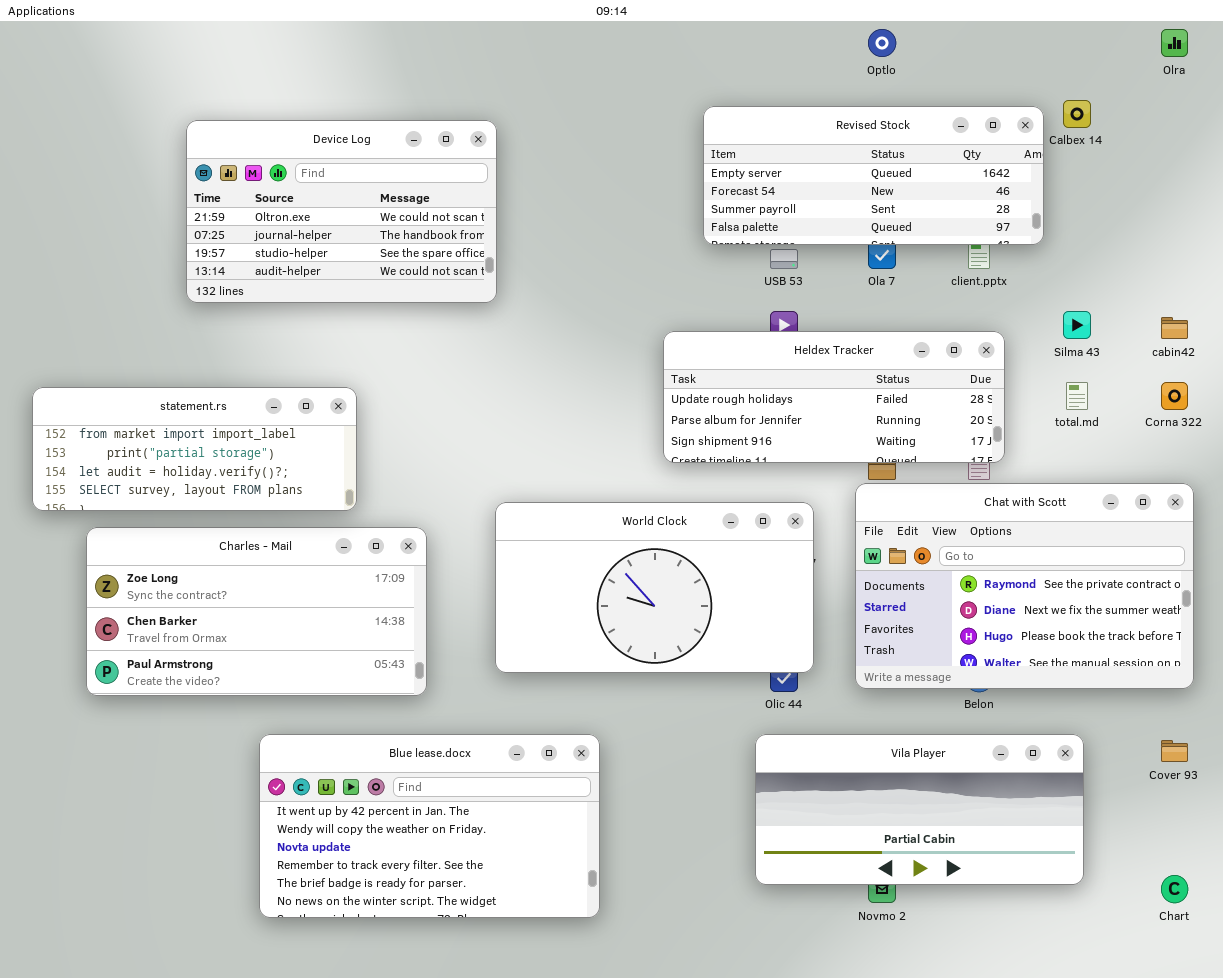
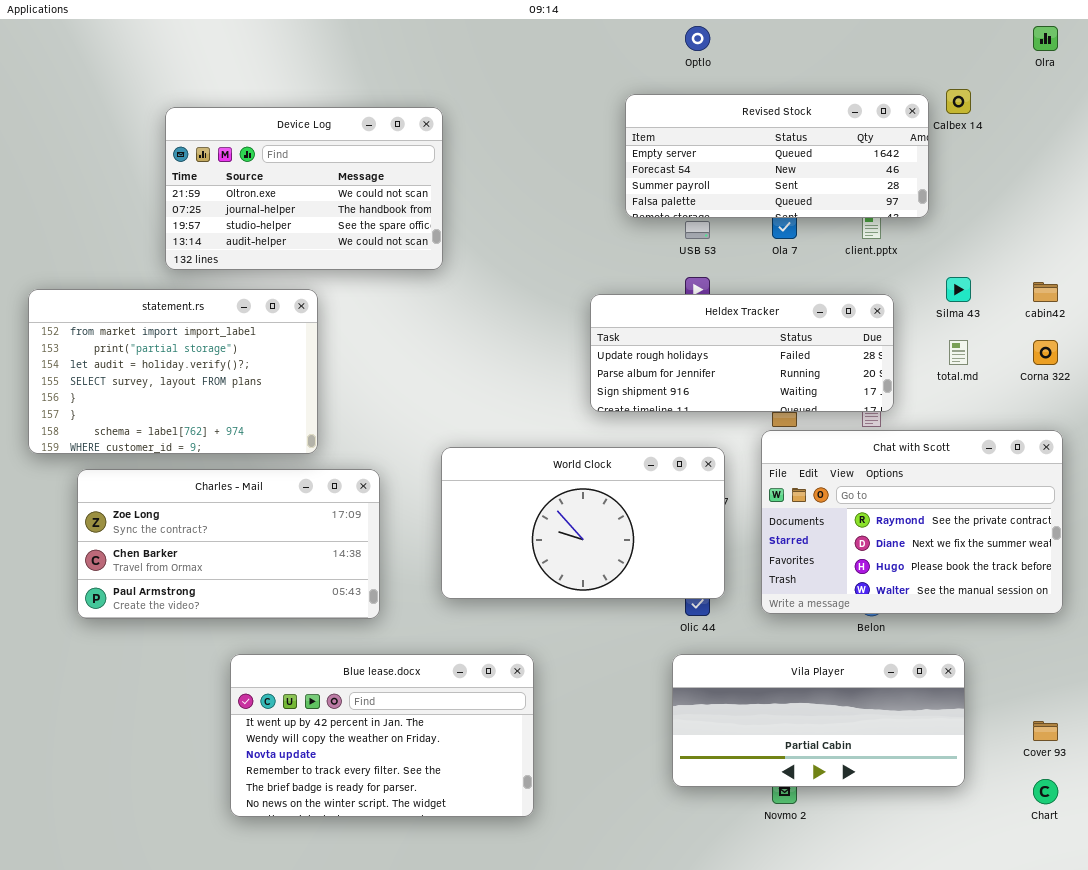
Optlo: [868,29,896,57] -> [685,26,710,51], moved
statement.rs: [32,387,357,511] -> [28,289,318,454], resized
Cover 93: [1161,740,1188,762] -> [1033,721,1058,741], moved

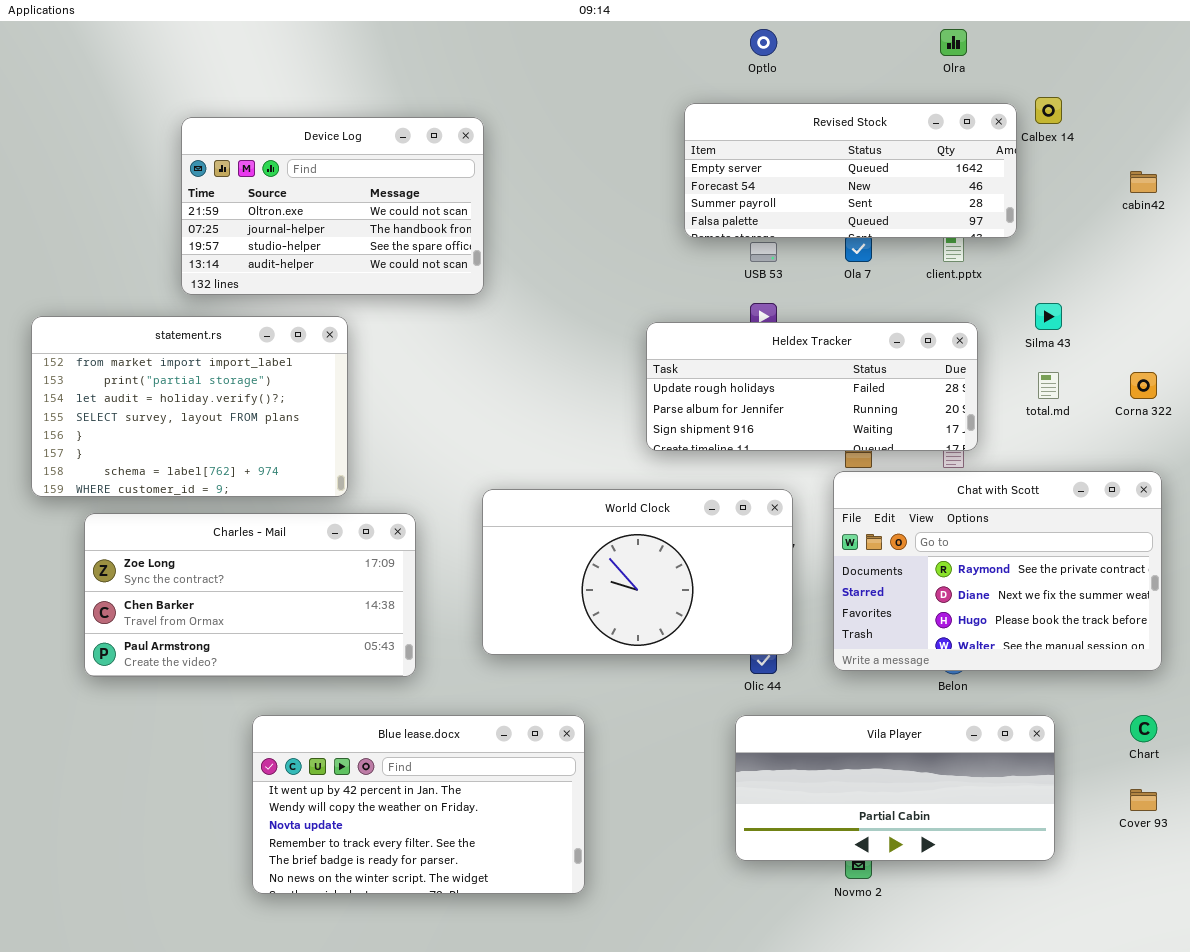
Olra: [1033,26,1058,51] -> [940,29,967,56], moved
cabin42: [1033,282,1058,302] -> [1130,171,1157,193], moved
Chart: [1033,779,1058,804] -> [1130,715,1157,742], moved

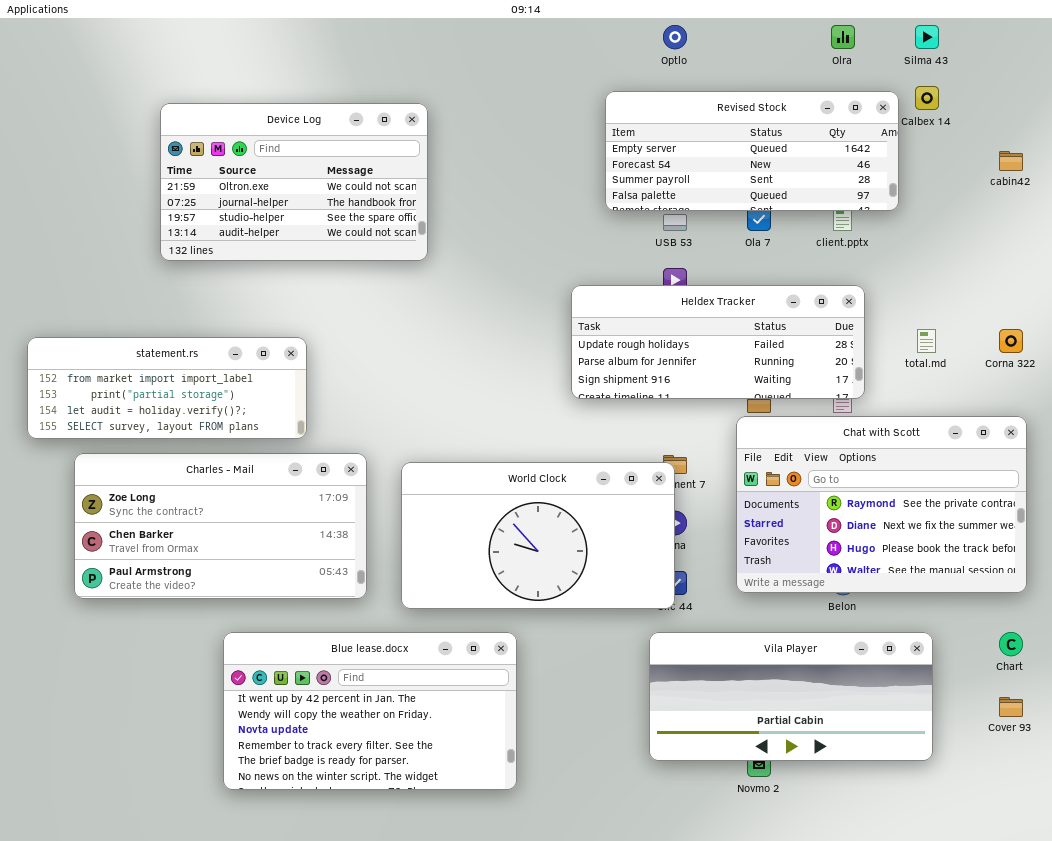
Silma 43: [1035,303,1062,330] -> [915,25,939,49], moved
statement.rs: [31,316,348,497] -> [27,337,307,439], resized
World Clock: [482,489,793,655] -> [401,462,675,609], moved

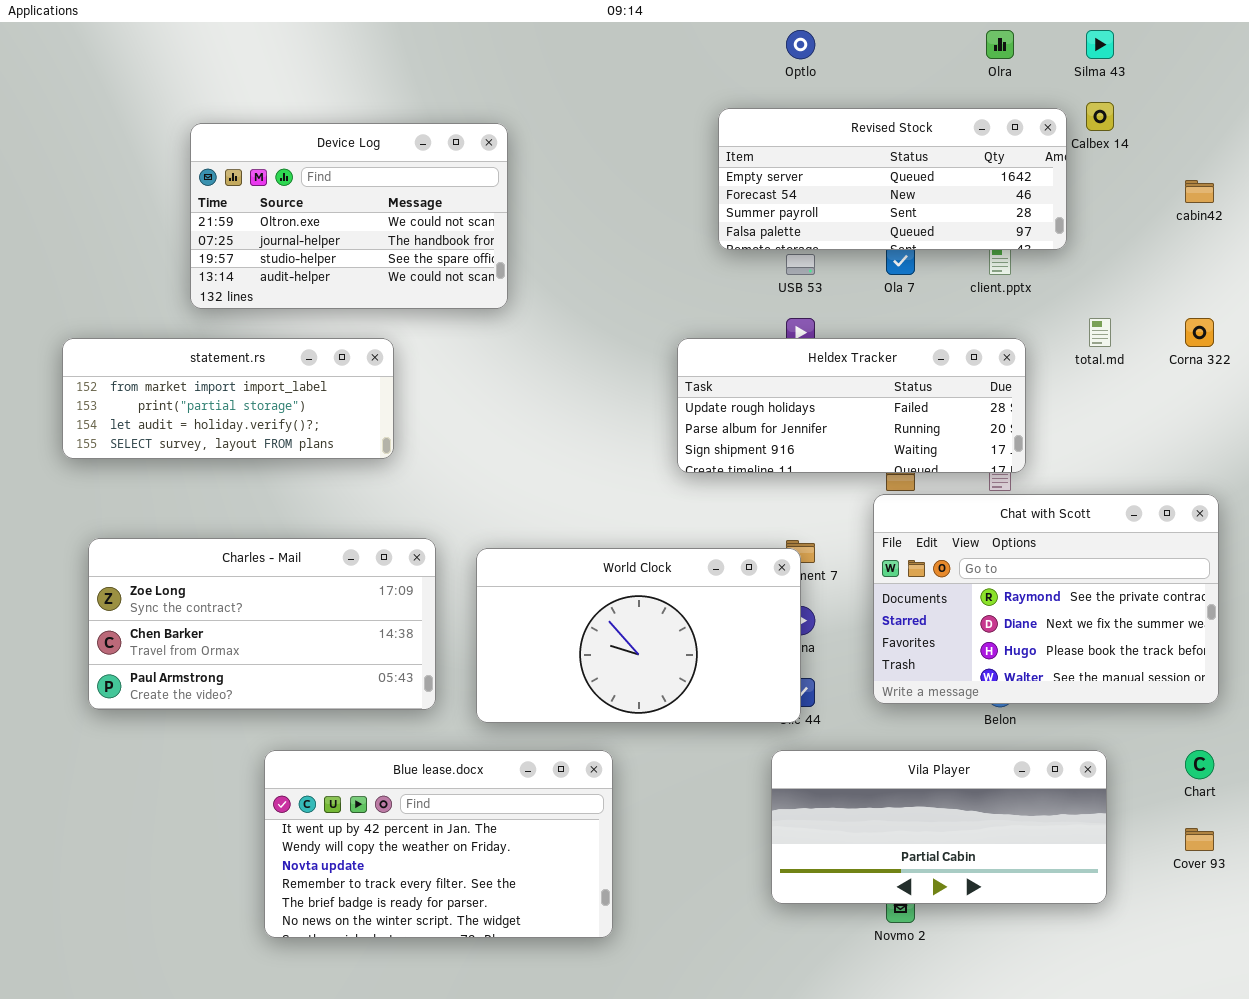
total.md: [917,329,936,353] -> [1089,318,1111,347], moved
Corna 322: [999,329,1023,353] -> [1185,318,1214,347], moved
statement.rs: [27,337,307,439] -> [62,338,394,459], moved

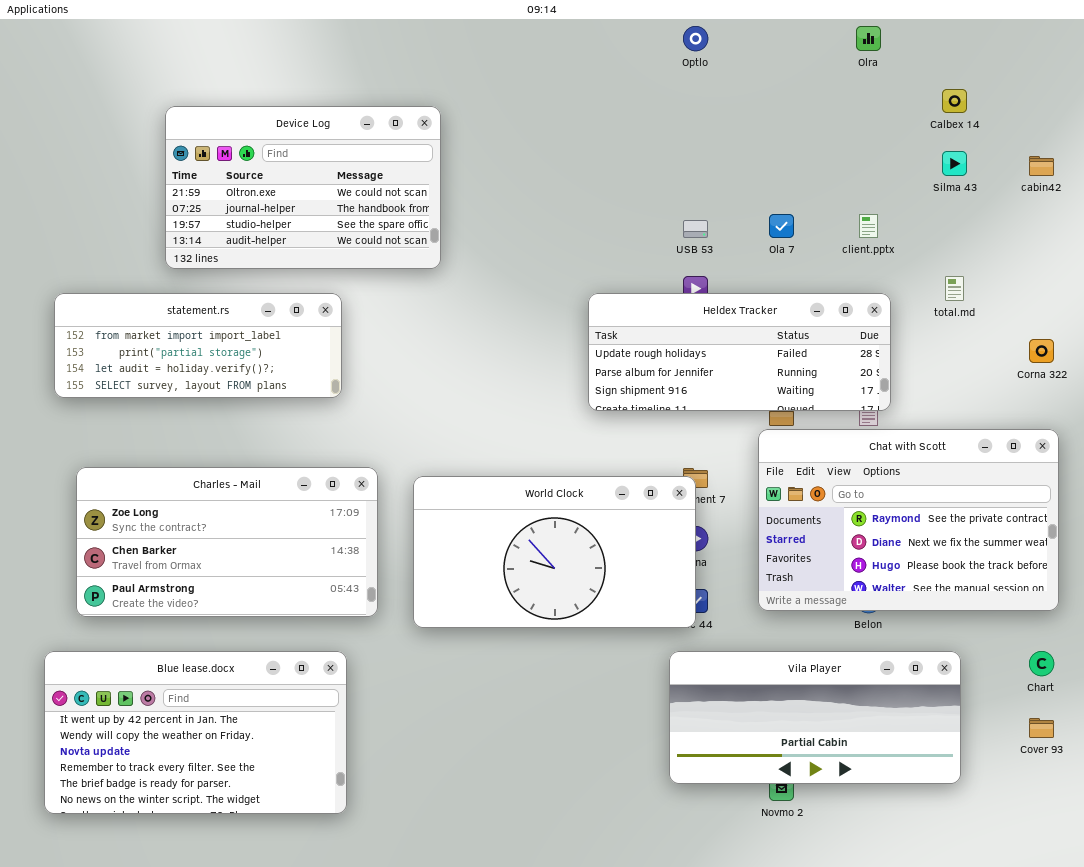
Silma 43: [1086,30,1114,59] -> [942,151,967,176], moved
Revised Stock: [718,108,1067,250] -> none, closed
Corna 322: [1185,318,1214,347] -> [1029,339,1054,363], moved
Blue lease.docx: [264,750,613,938] -> [44,651,347,814], moved

